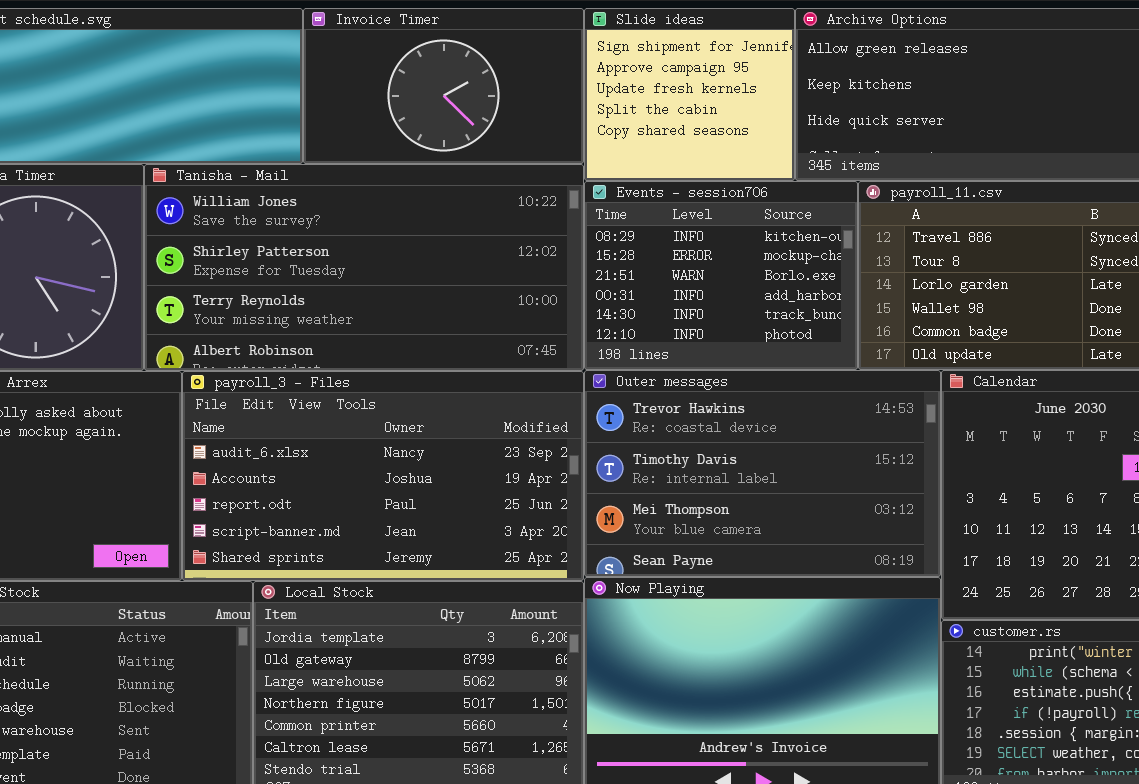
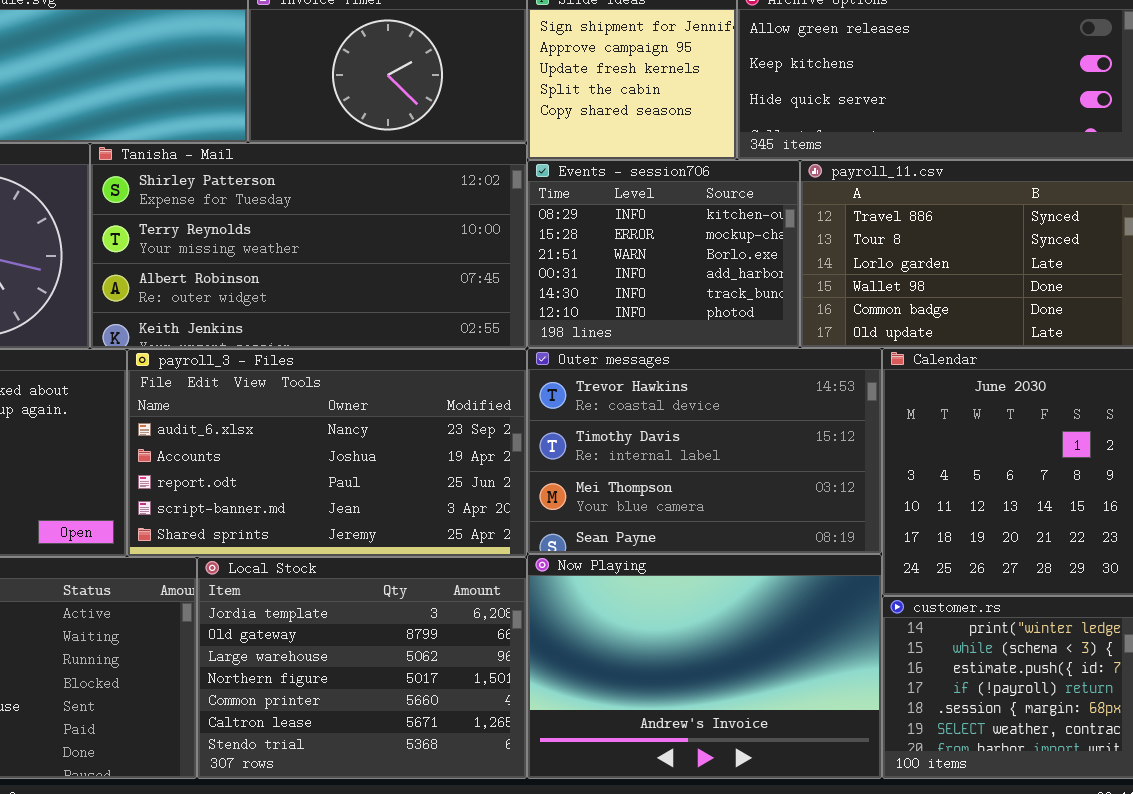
Tanisha - Mail: [144,164,584,371] -> [90,143,527,349], scrolled down 1 row

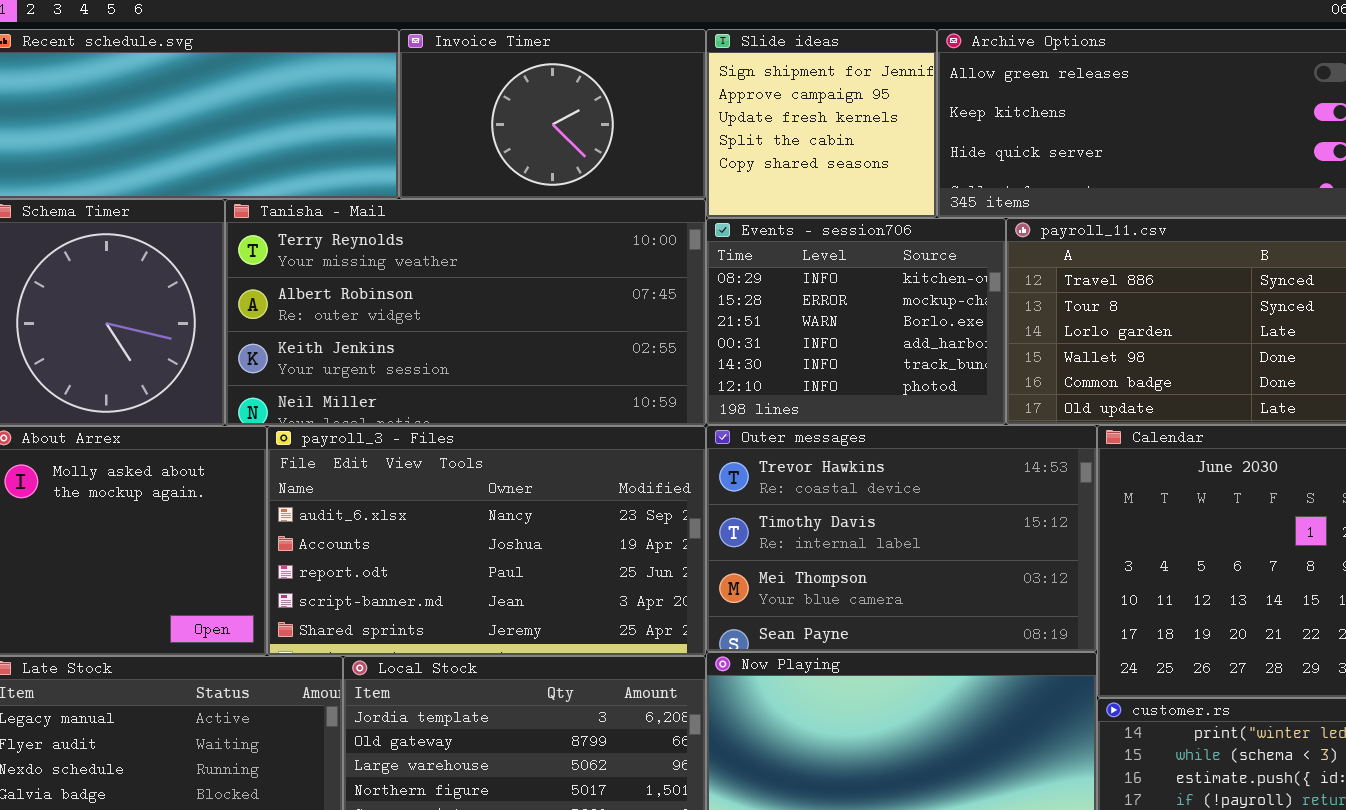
Tanisha - Mail: [90,143,527,349] -> [225,199,706,426], scrolled down 1 row

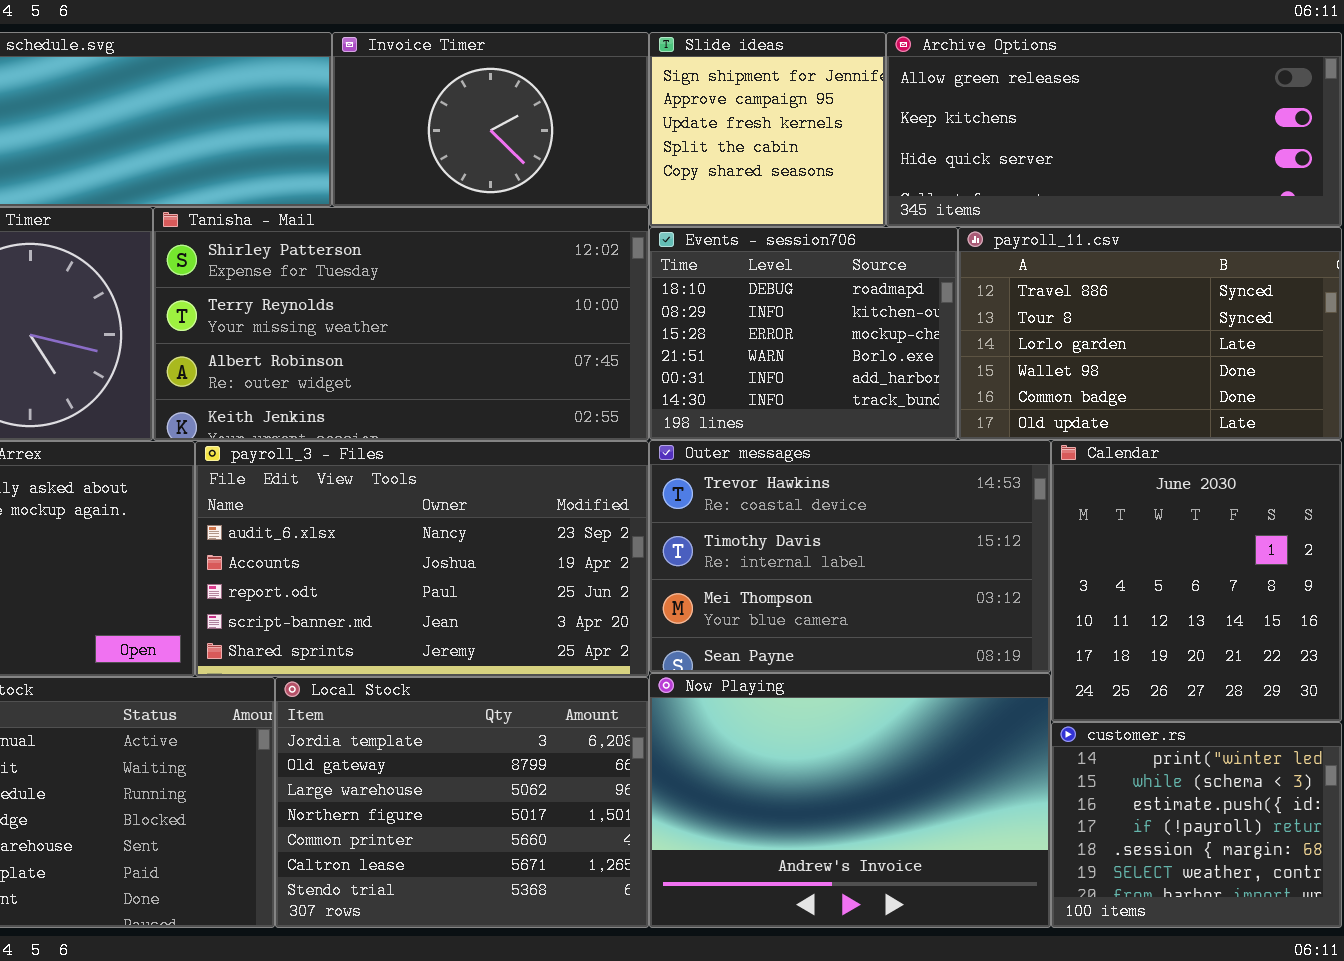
Tanisha - Mail: [225,199,706,426] -> [153,207,649,441], scrolled up 1 row
Events - session706: [706,218,1006,425] -> [649,227,958,440], scrolled up 1 row

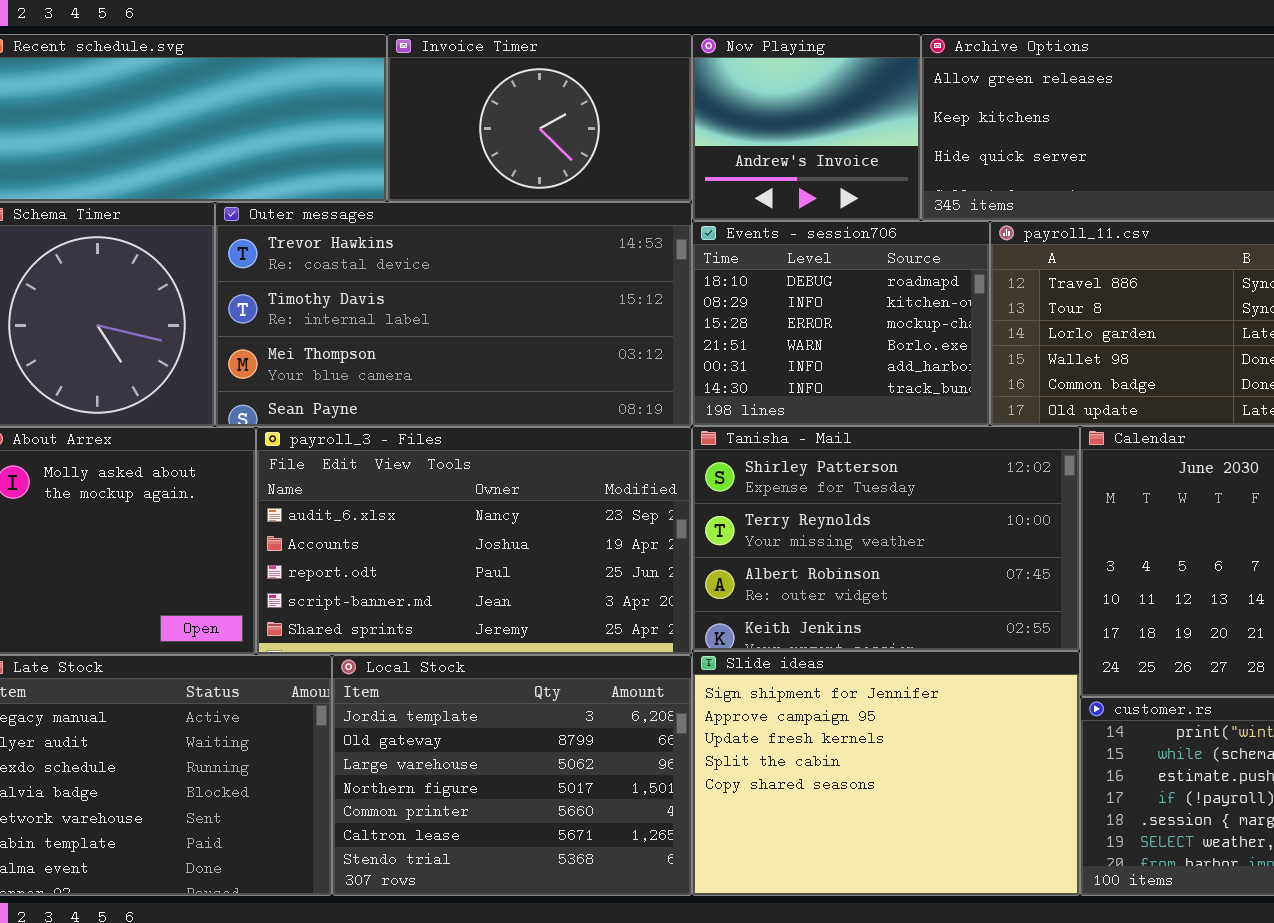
Slide ideas: [649,32,886,227] -> [692,651,1080,896], moved, resized
Tanisha - Mail: [153,207,649,441] -> [692,426,1080,651], moved, resized
Outer messages: [649,440,1051,673] -> [215,202,692,427], moved, resized
Now Playing: [649,673,1051,928] -> [692,34,921,221], moved, resized

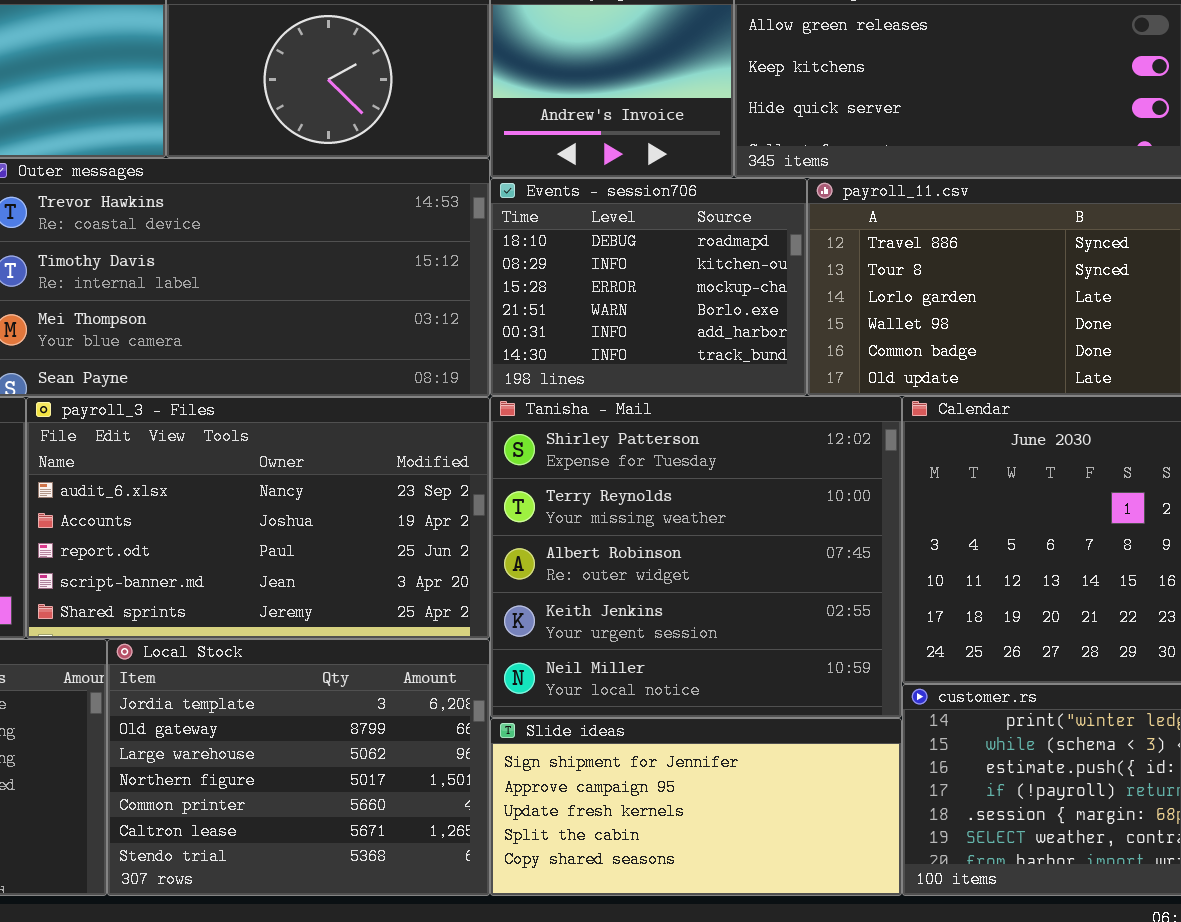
Tanisha - Mail: [692,426,1080,651] -> [490,396,902,718], resized
Slide ideas: [692,651,1080,896] -> [490,718,902,896], resized

